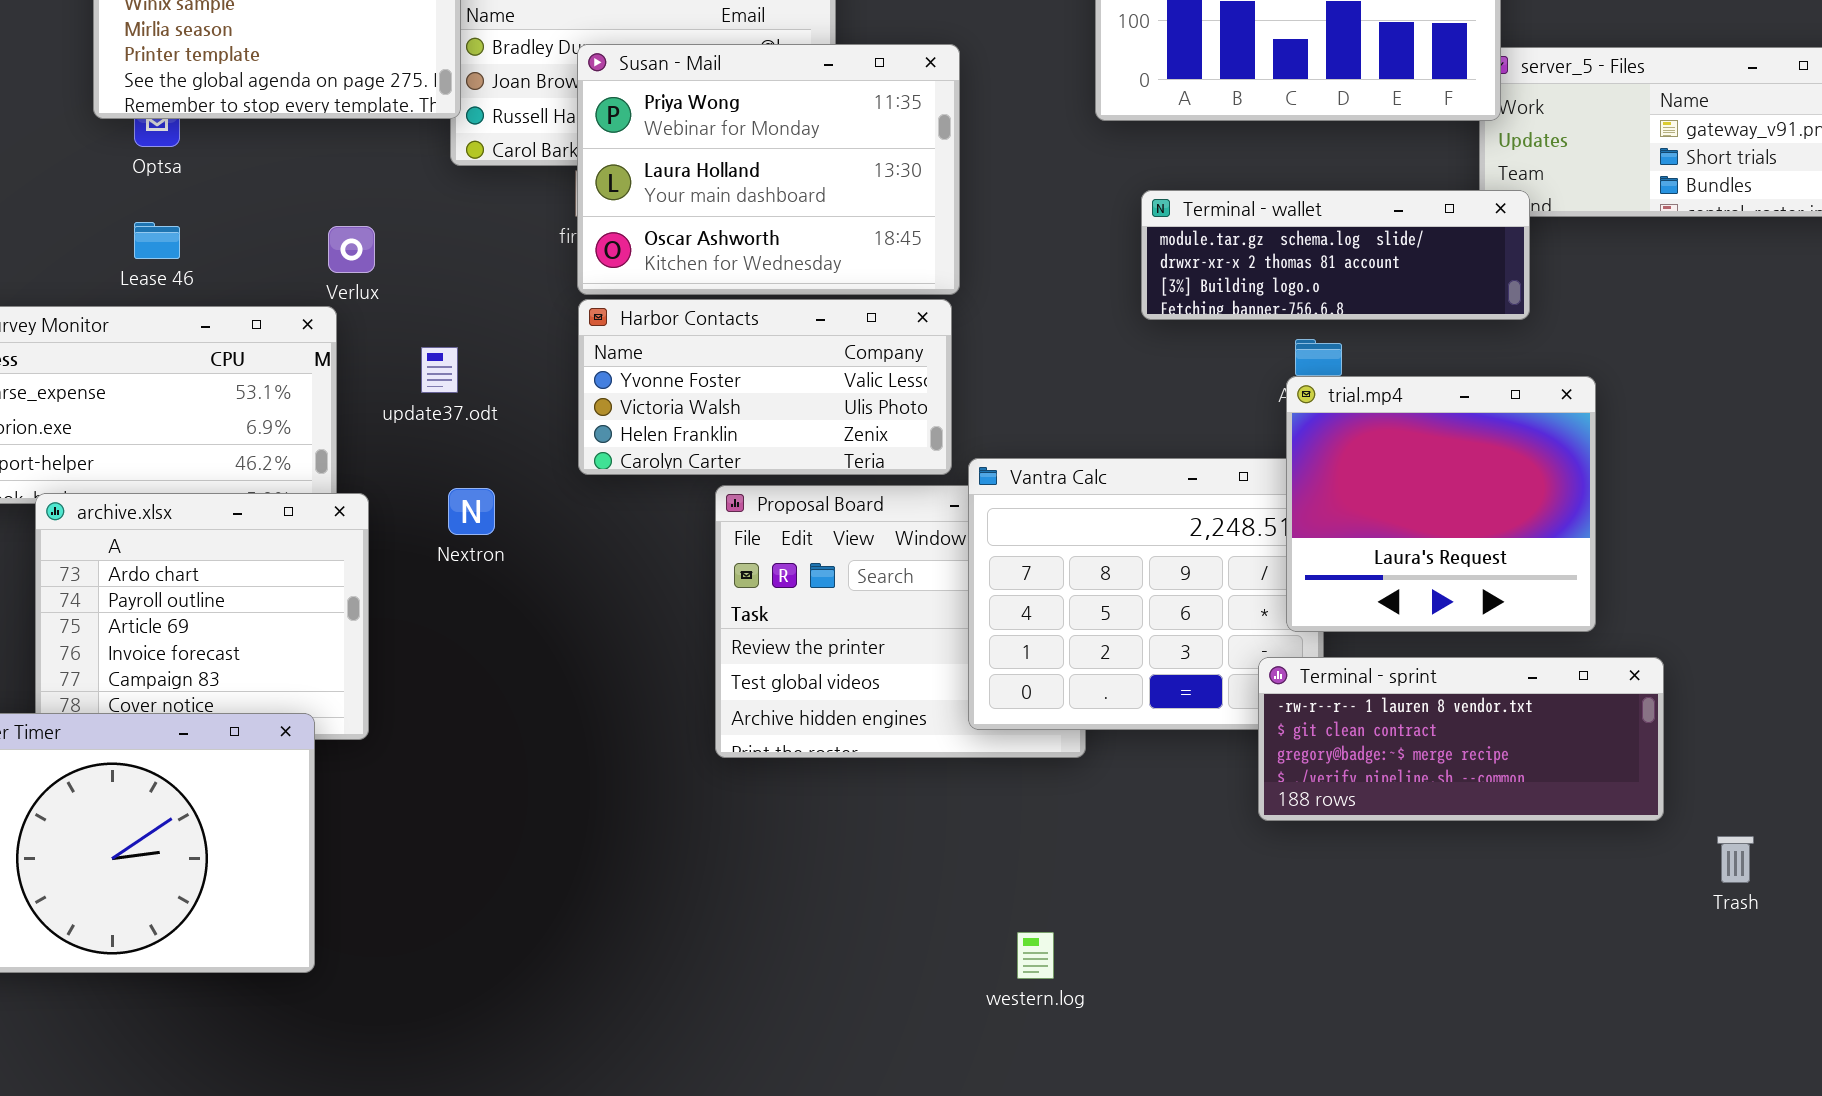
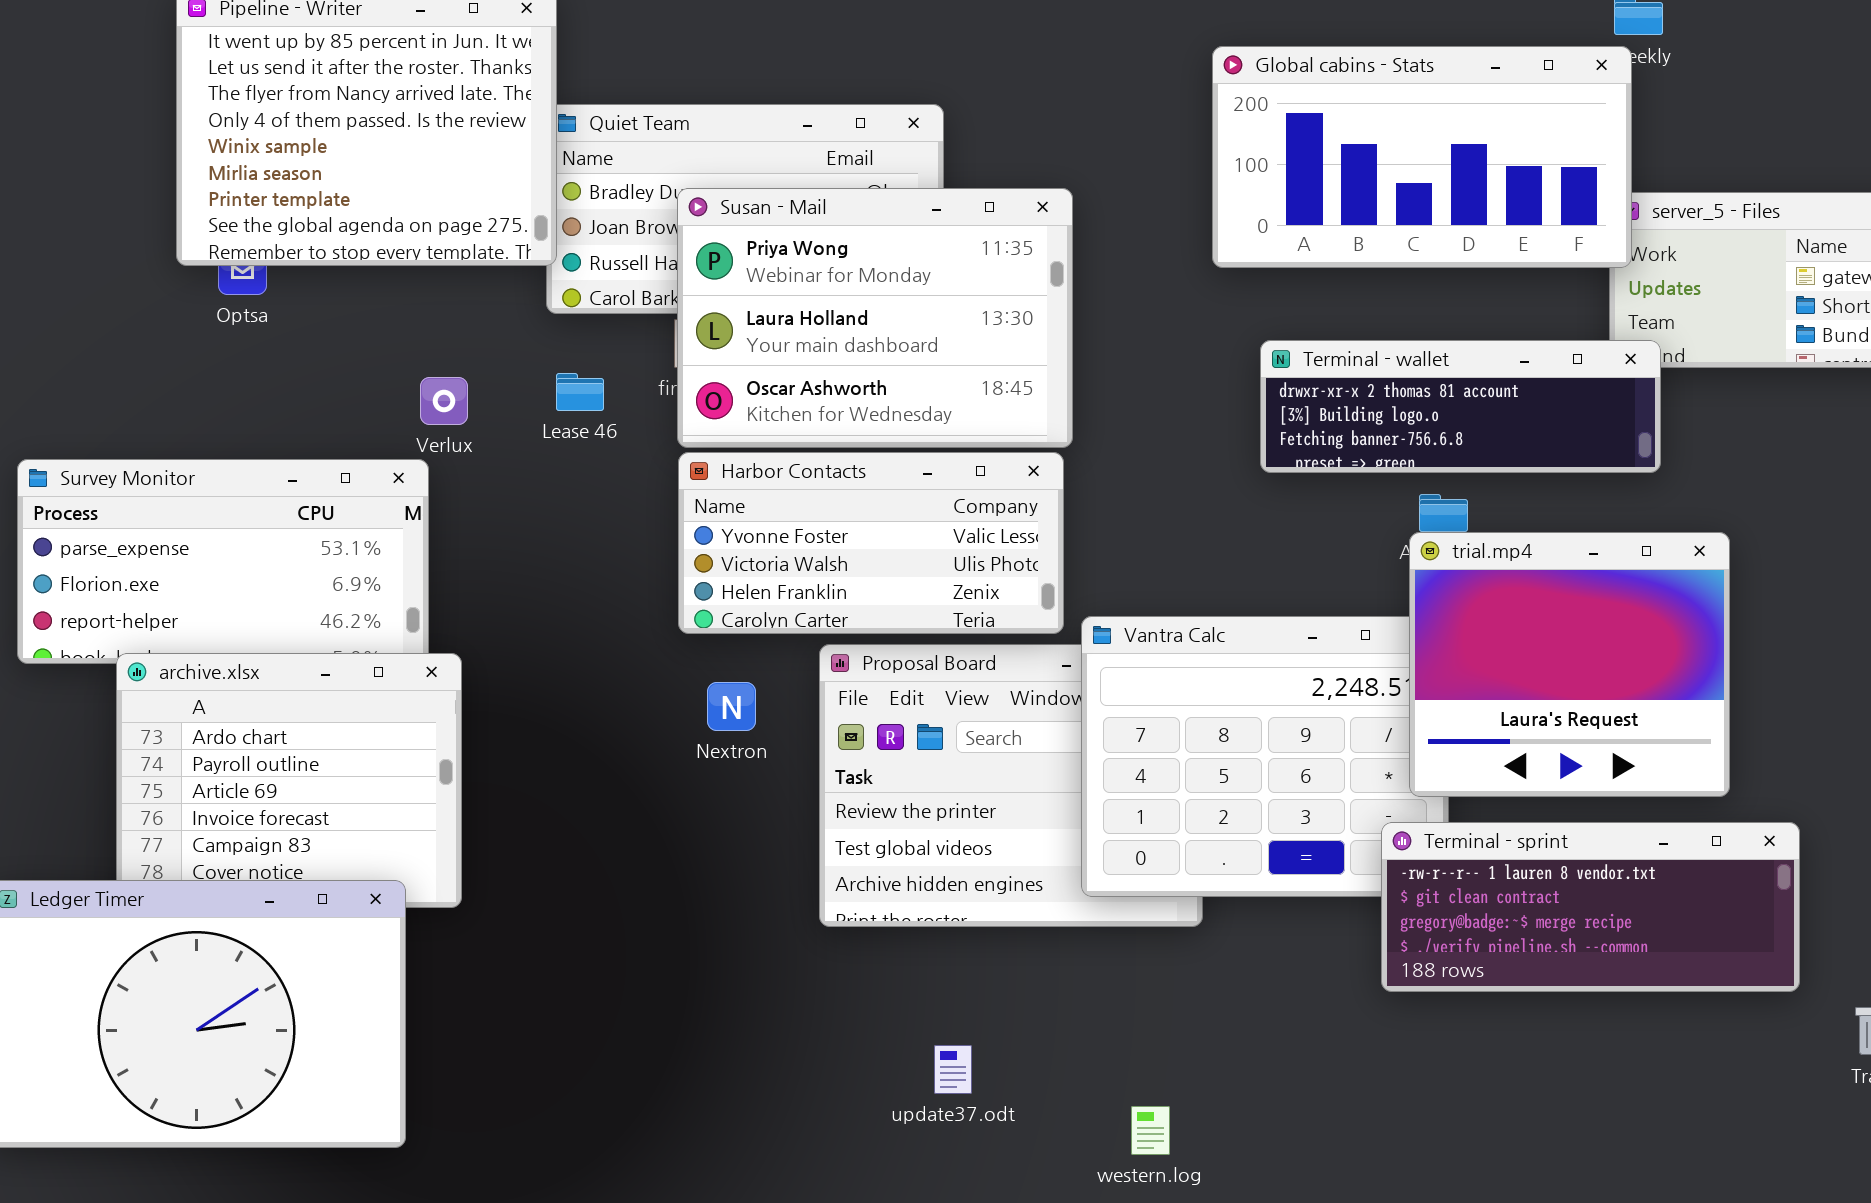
Terminal - wallet: [1141,190,1530,320] -> [1260,340,1661,473], scrolled down 1 row
Lease 46: [134,222,180,259] -> [556,373,604,411], moved
update37.odt: [421,347,458,393] -> [934,1045,972,1094], moved
Nextron: [448,488,495,535] -> [707,682,756,731], moved

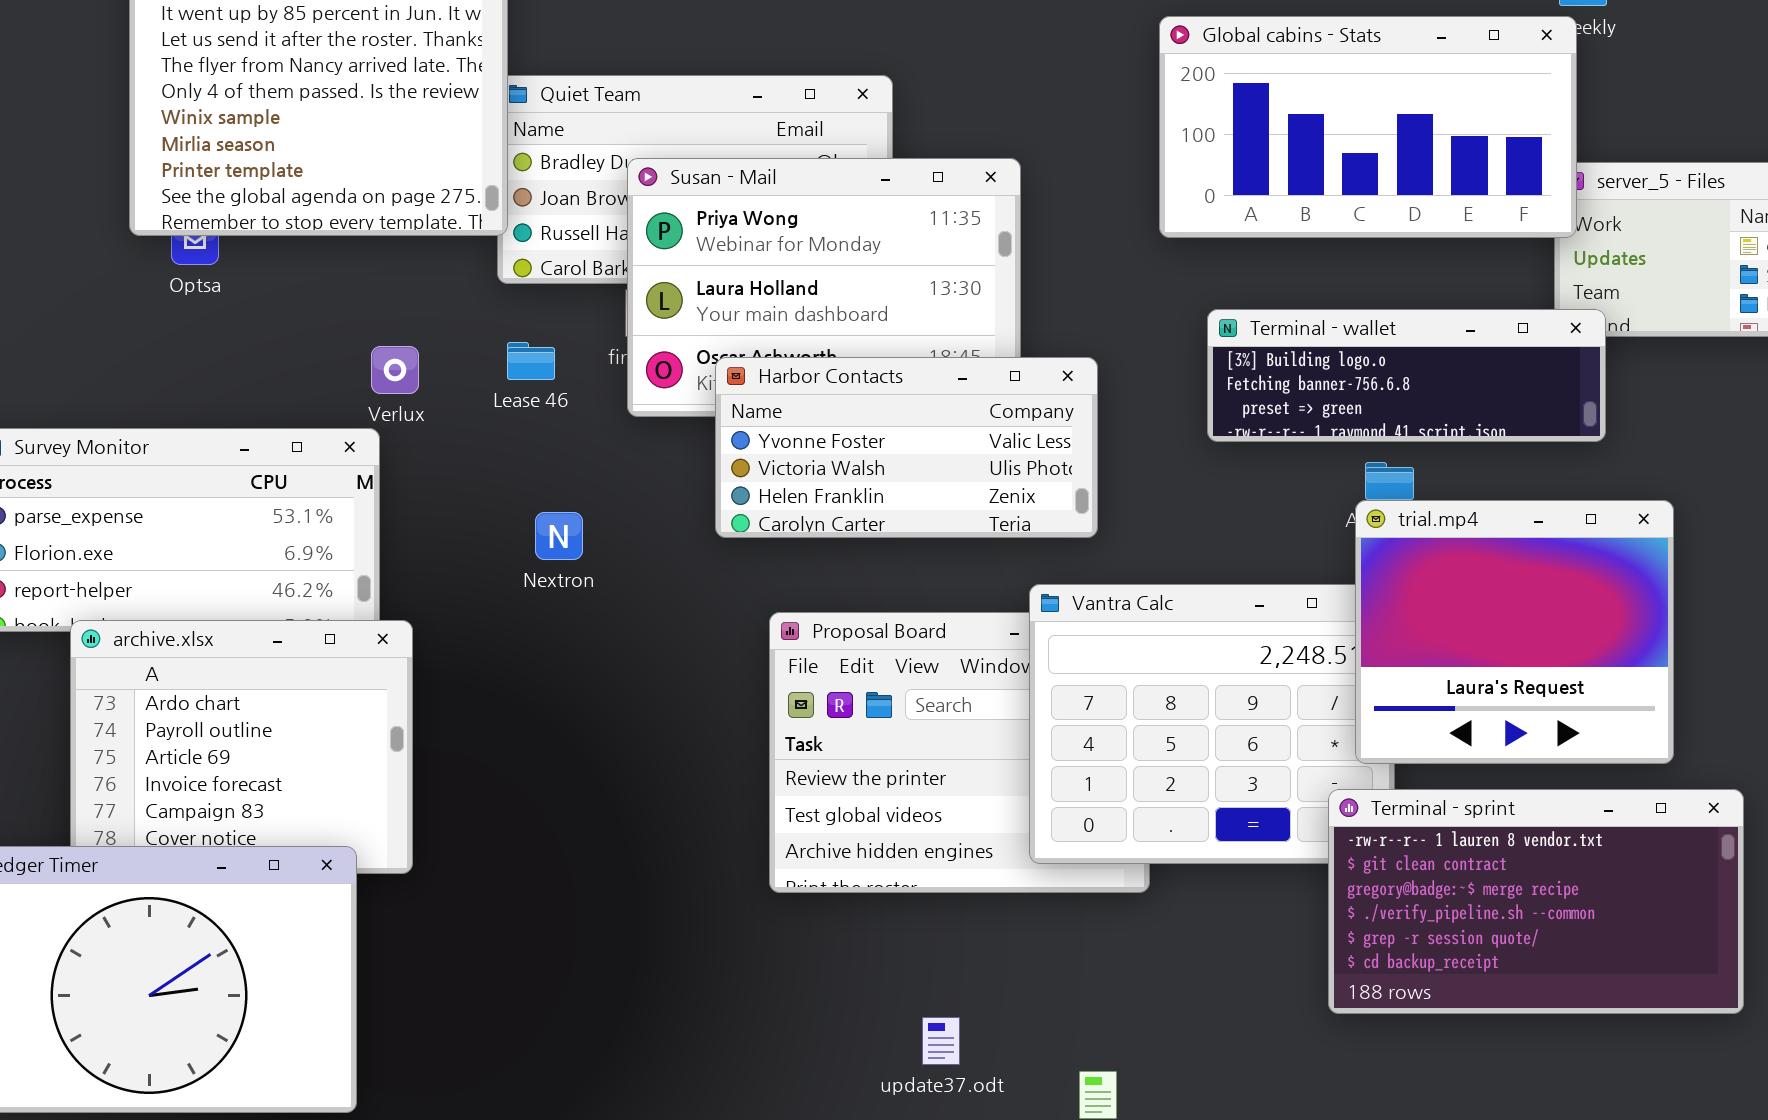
Terminal - wallet: [1260,340,1661,473] -> [1207,309,1606,442], scrolled down 1 row
Harbor Contacts: [678,452,1064,634] -> [715,357,1098,538], moved
Nextron: [707,682,756,731] -> [535,512,583,560], moved
Terminal - sprint: [1381,822,1800,992] -> [1328,789,1744,1014], resized
update37.odt: [934,1045,972,1094] -> [922,1017,960,1065], moved

